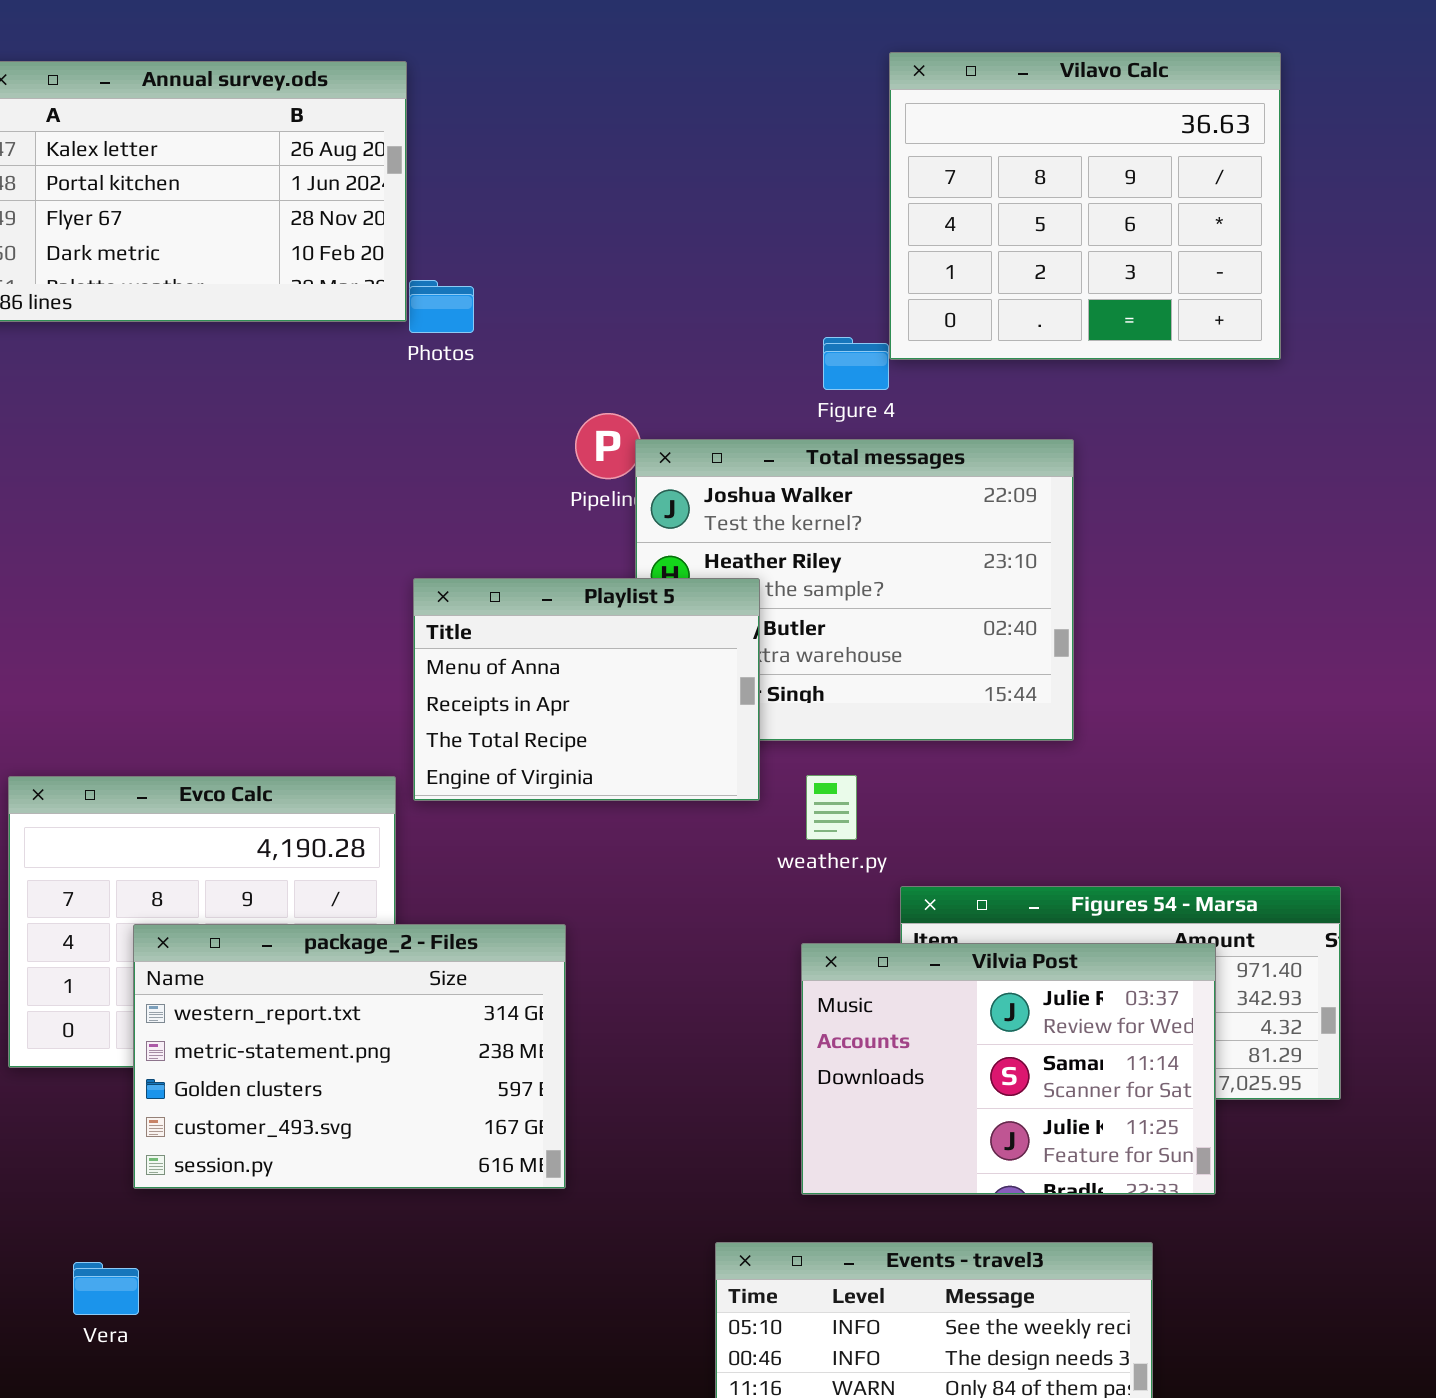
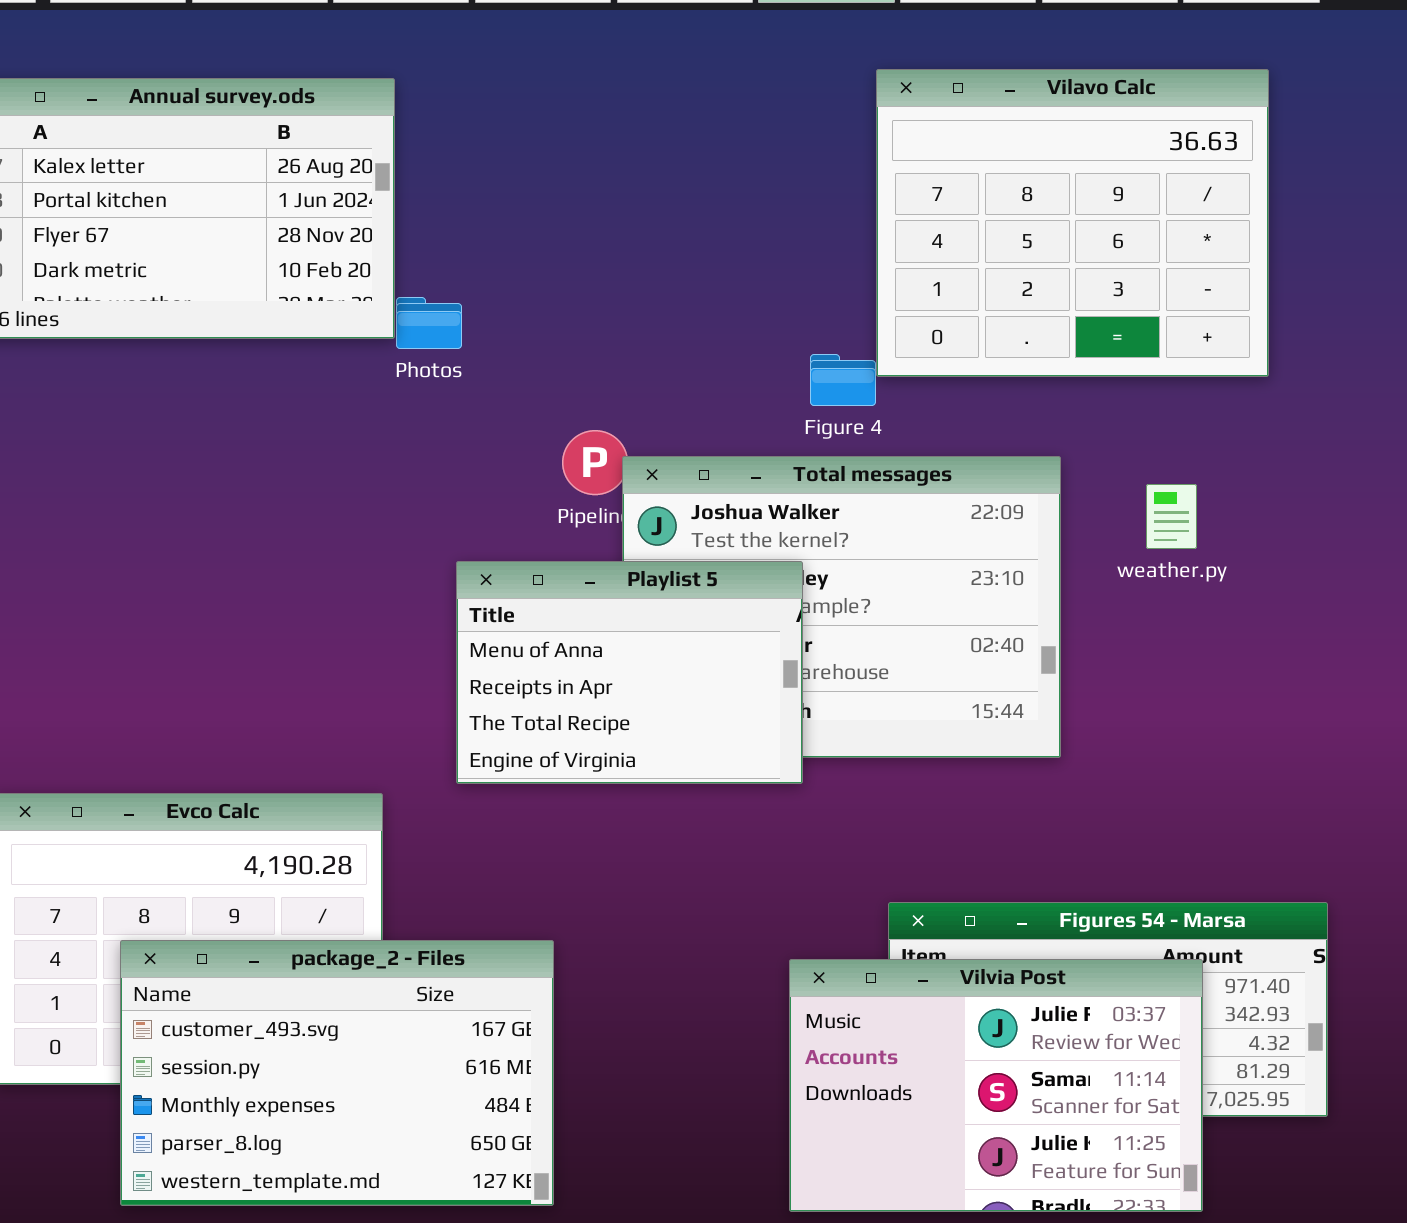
Playlist 5: [413,578,760,801] -> [456,561,803,784], moved
weather.py: [806,775,857,840] -> [1146,484,1197,549], moved
package_2 - Files: [133,924,566,1189] -> [120,940,554,1206], scrolled down 3 rows

